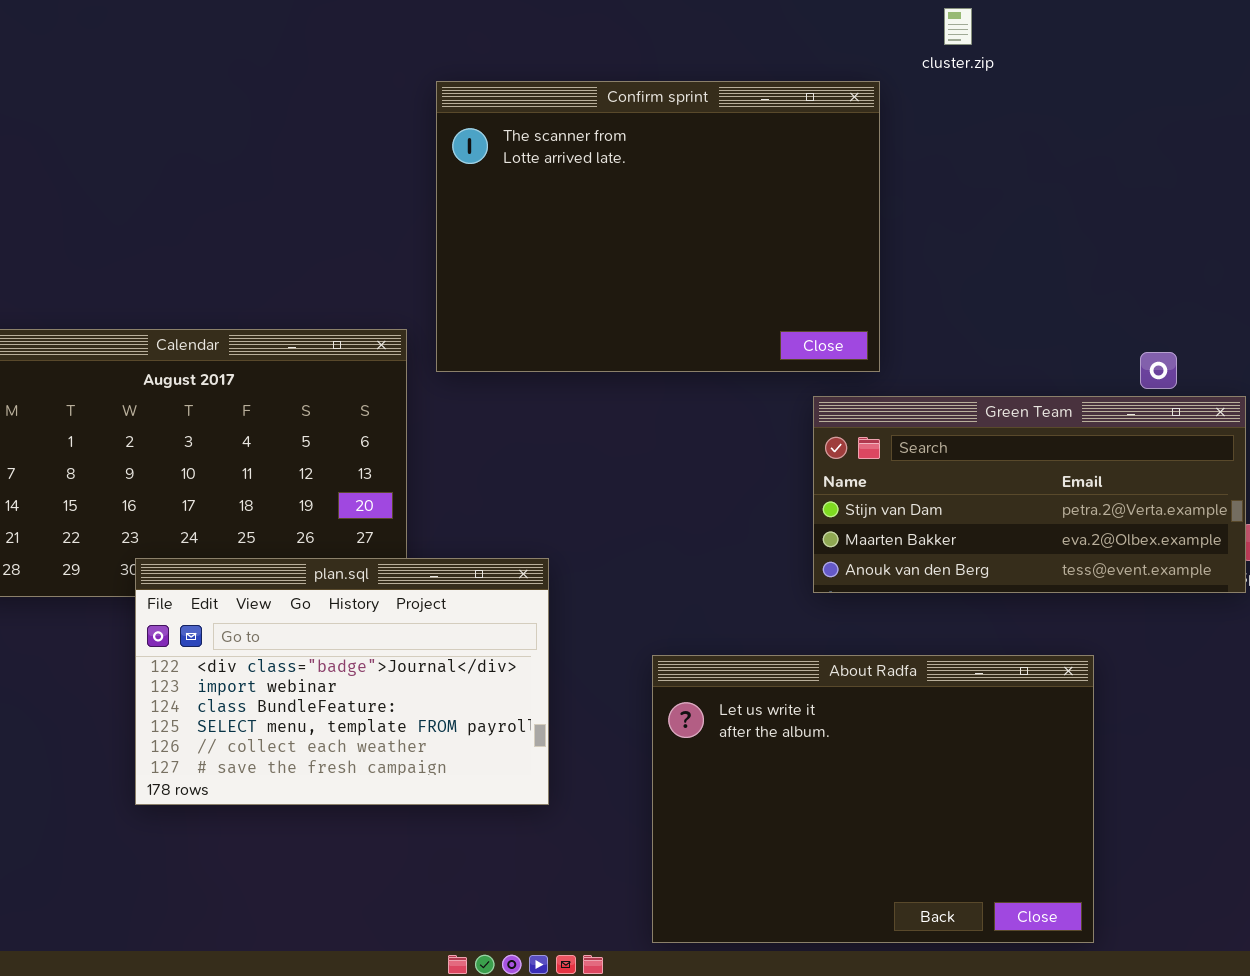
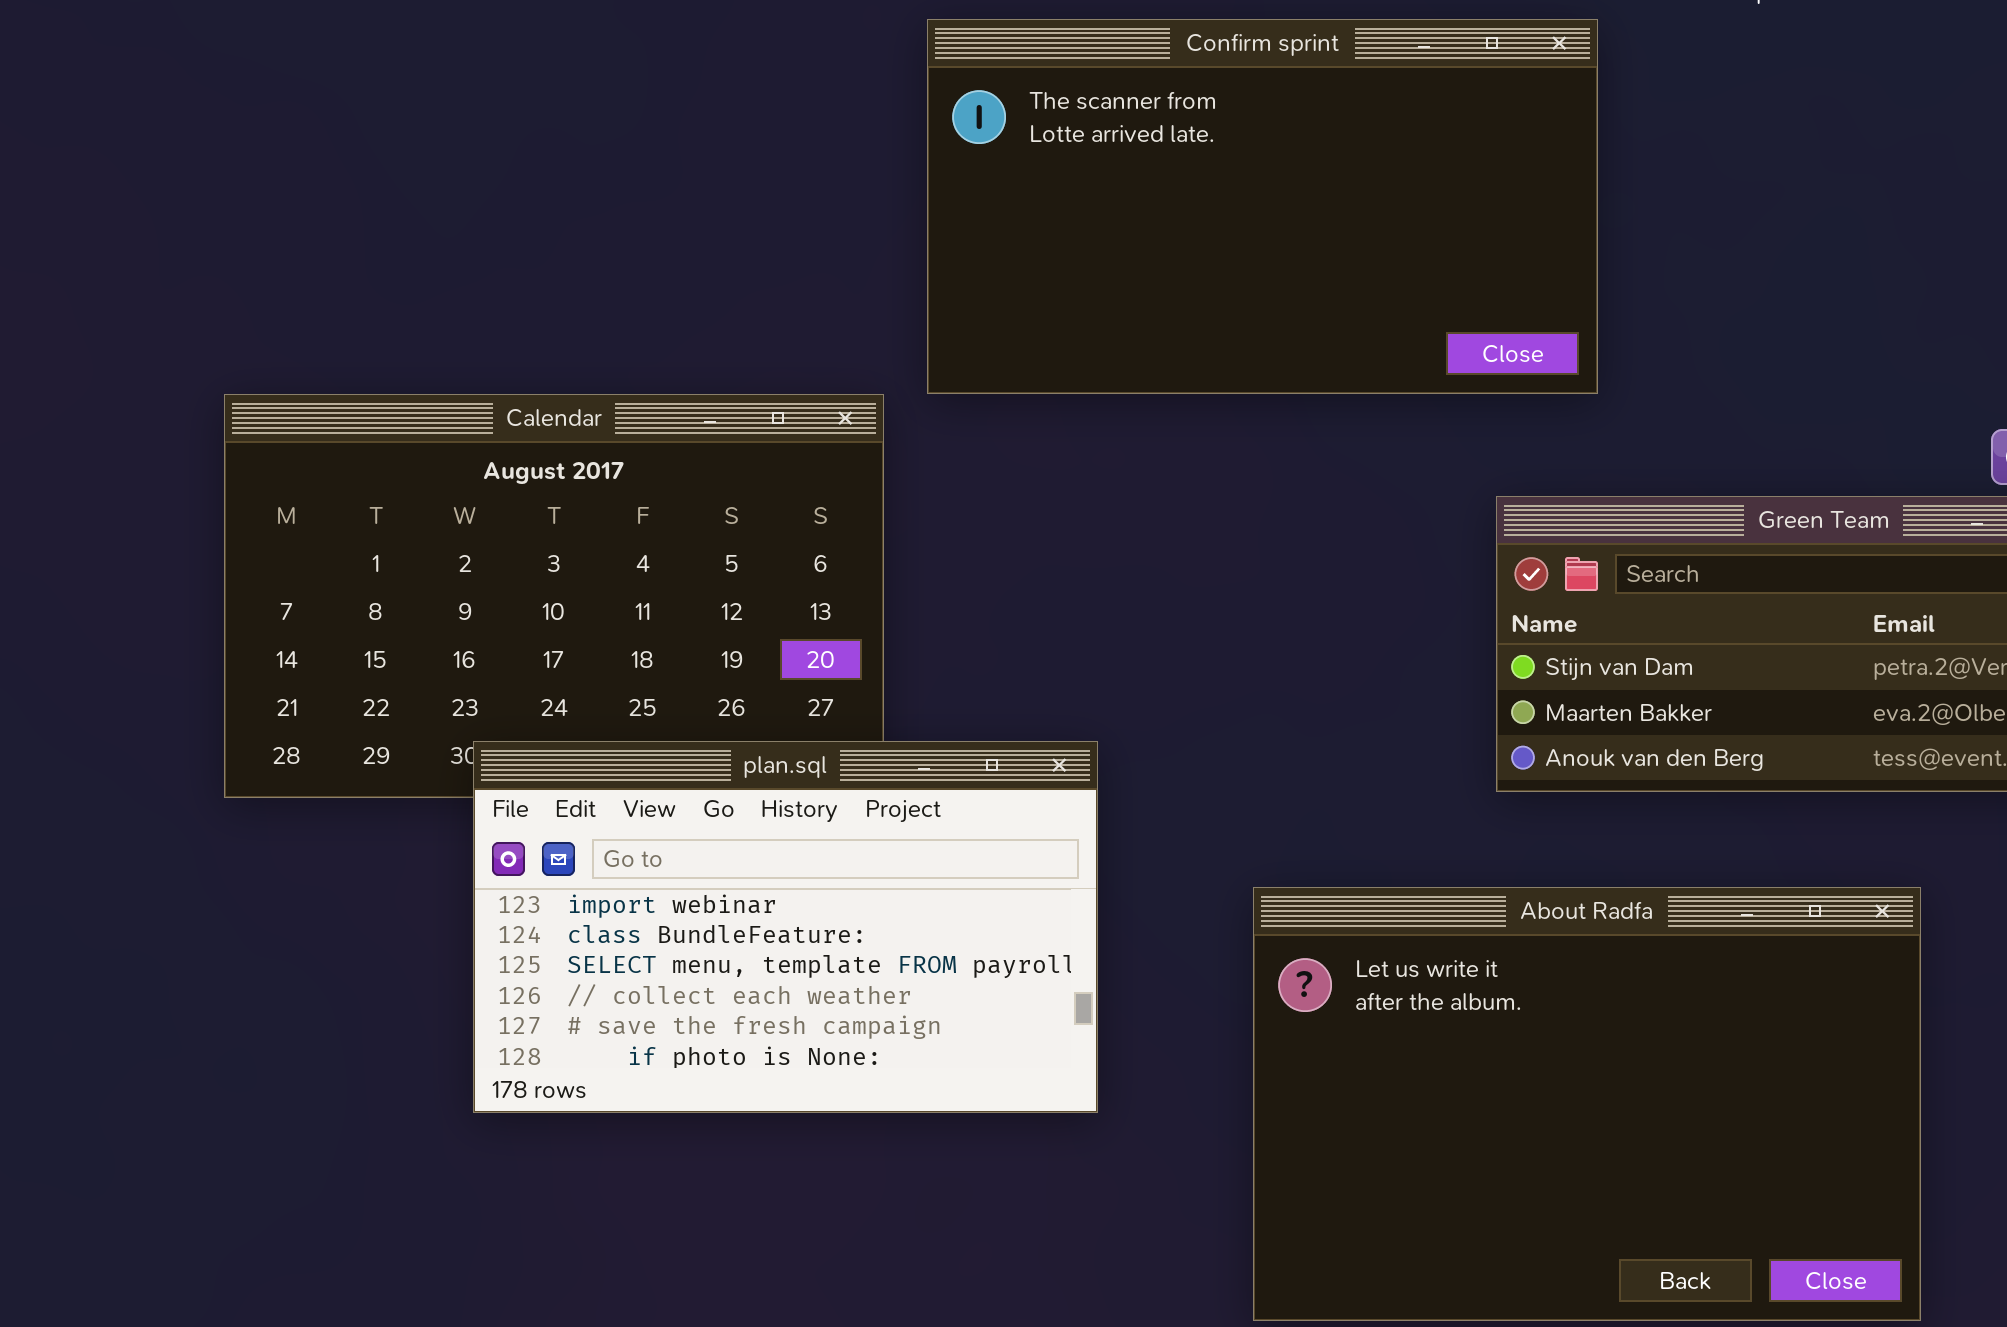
Confirm sprint: [436,81,880,372] -> [927,19,1598,394], resized
plan.sql: [135,558,549,805] -> [473,741,1098,1113], scrolled down 1 row

